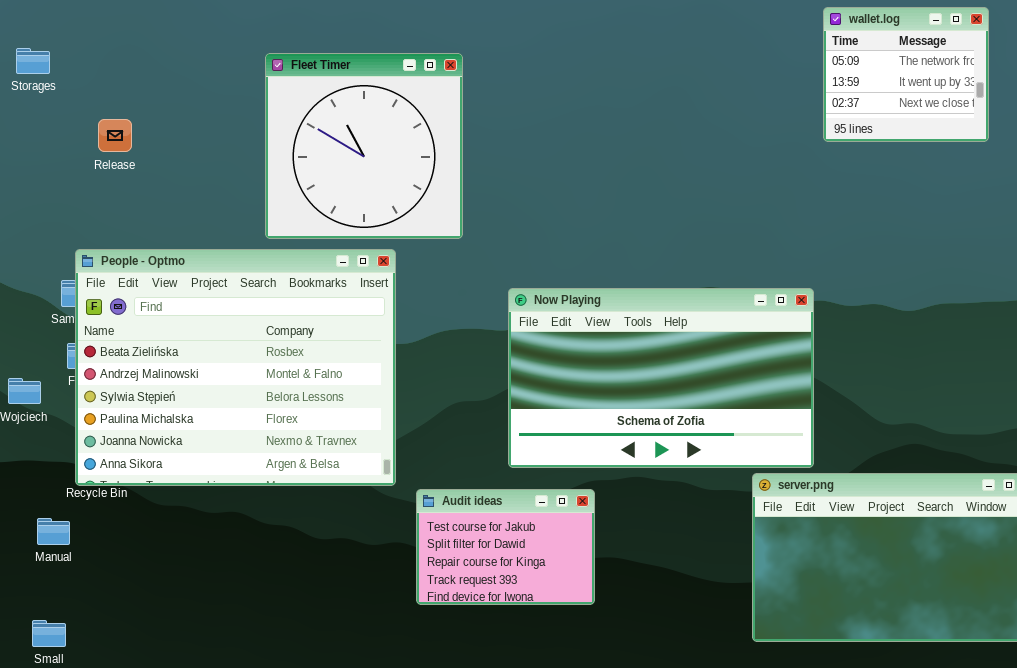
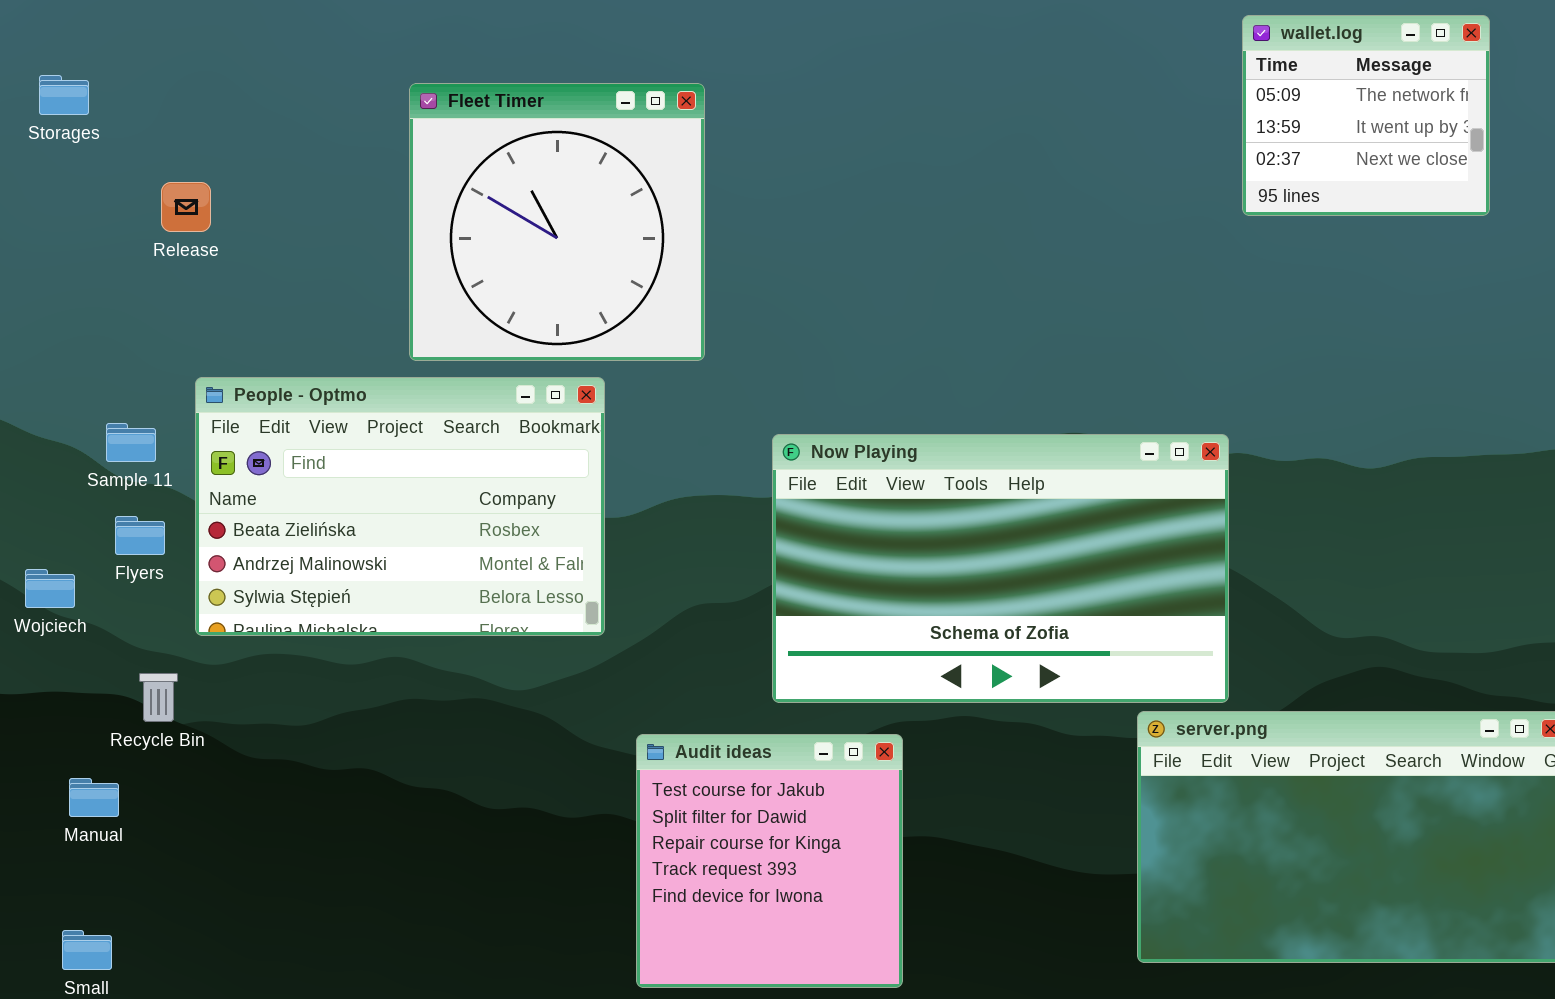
People - Optmo: [75,249,396,486] -> [195,377,605,636], resized
Audit ideas: [416,489,595,605] -> [636,734,903,988], resized

